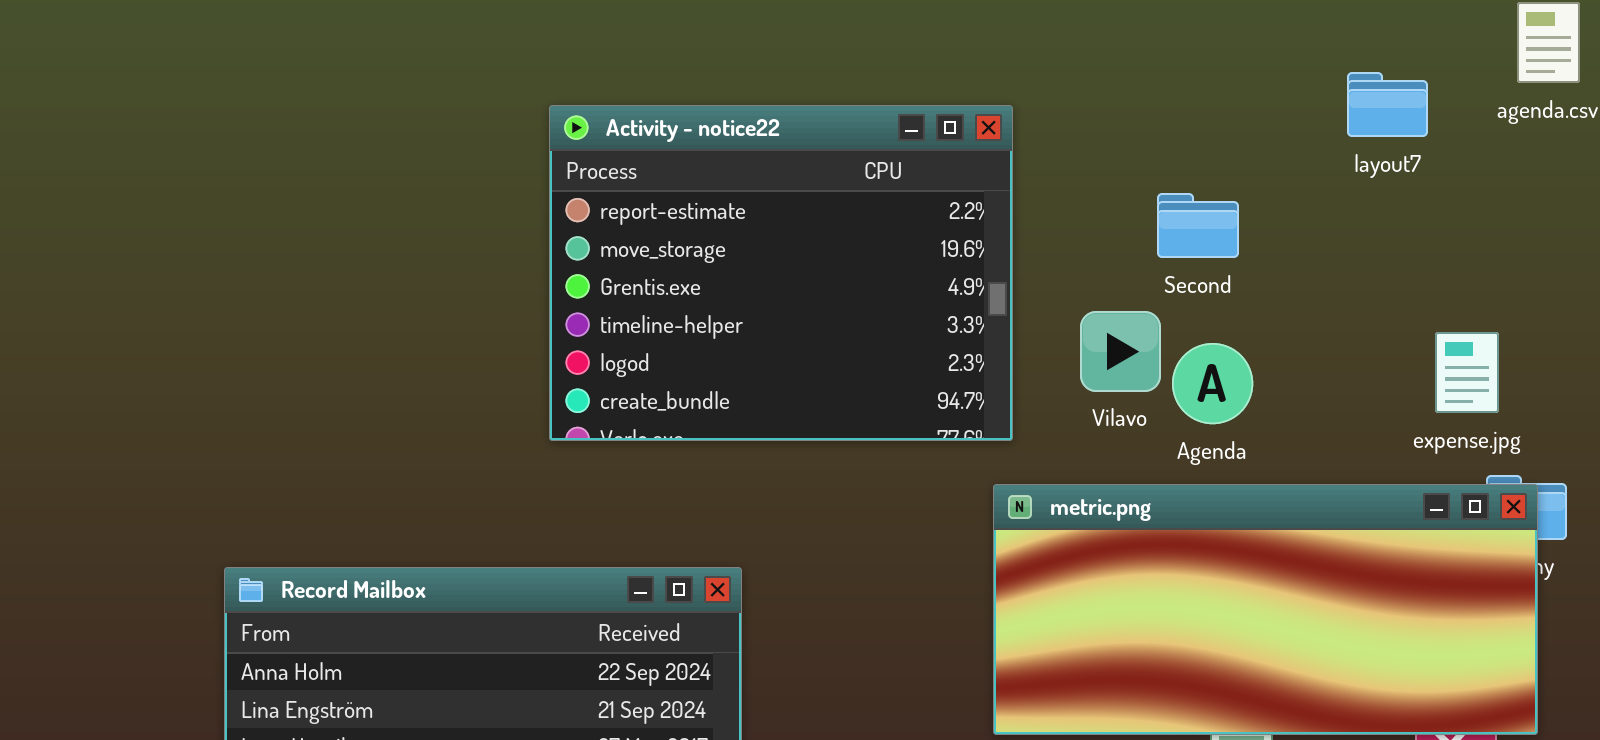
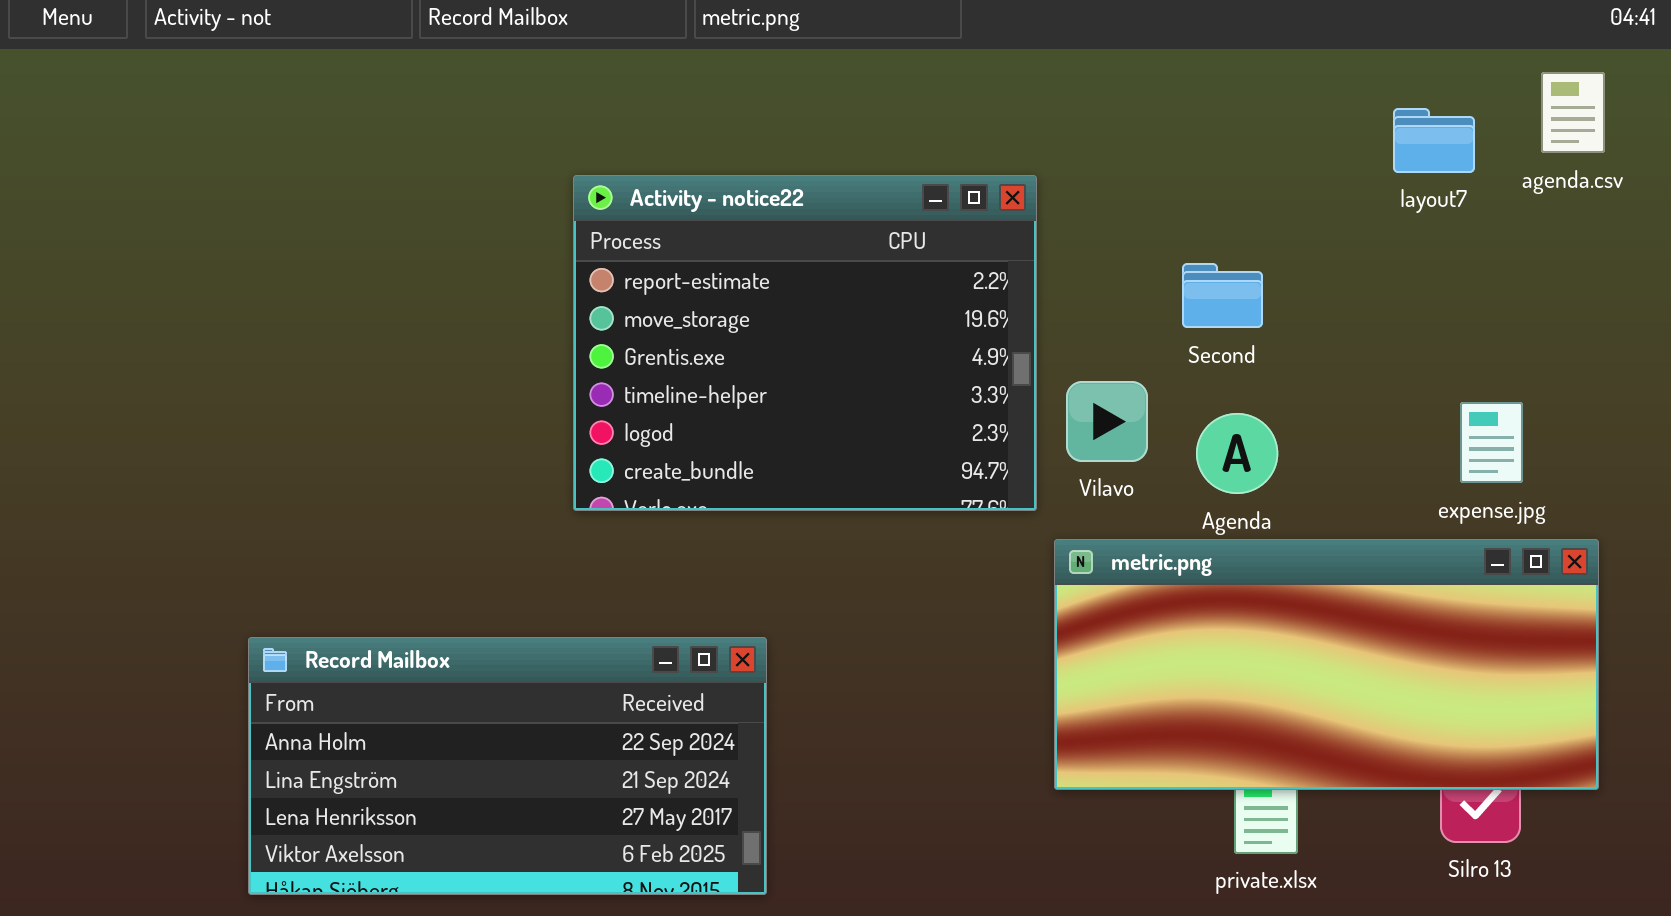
layout7: [1347,72,1428,137] -> [1393,108,1475,173], moved
Vilavo: [1080,311,1161,392] -> [1066,381,1148,462], moved
metric.png: [993,484,1538,735] -> [1054,539,1599,790], moved

